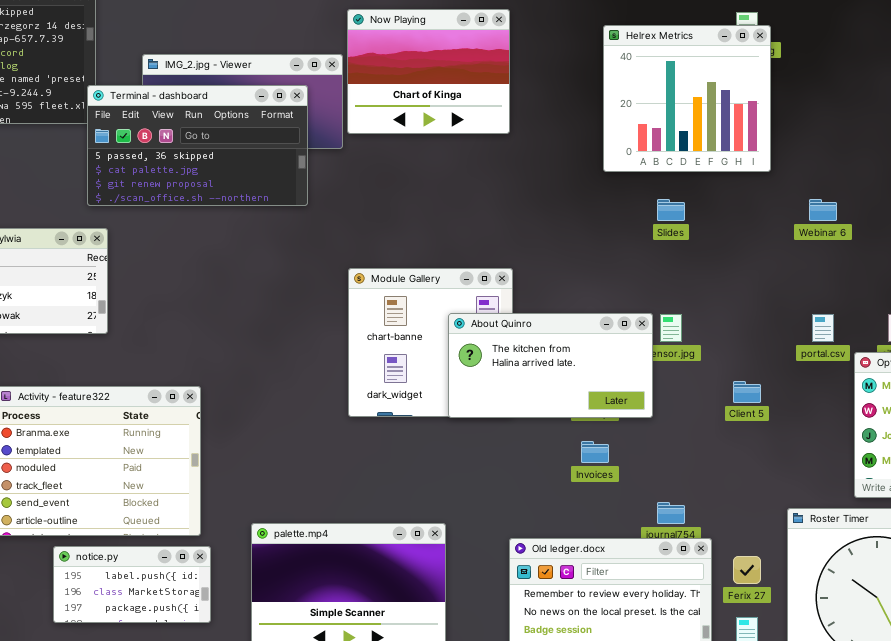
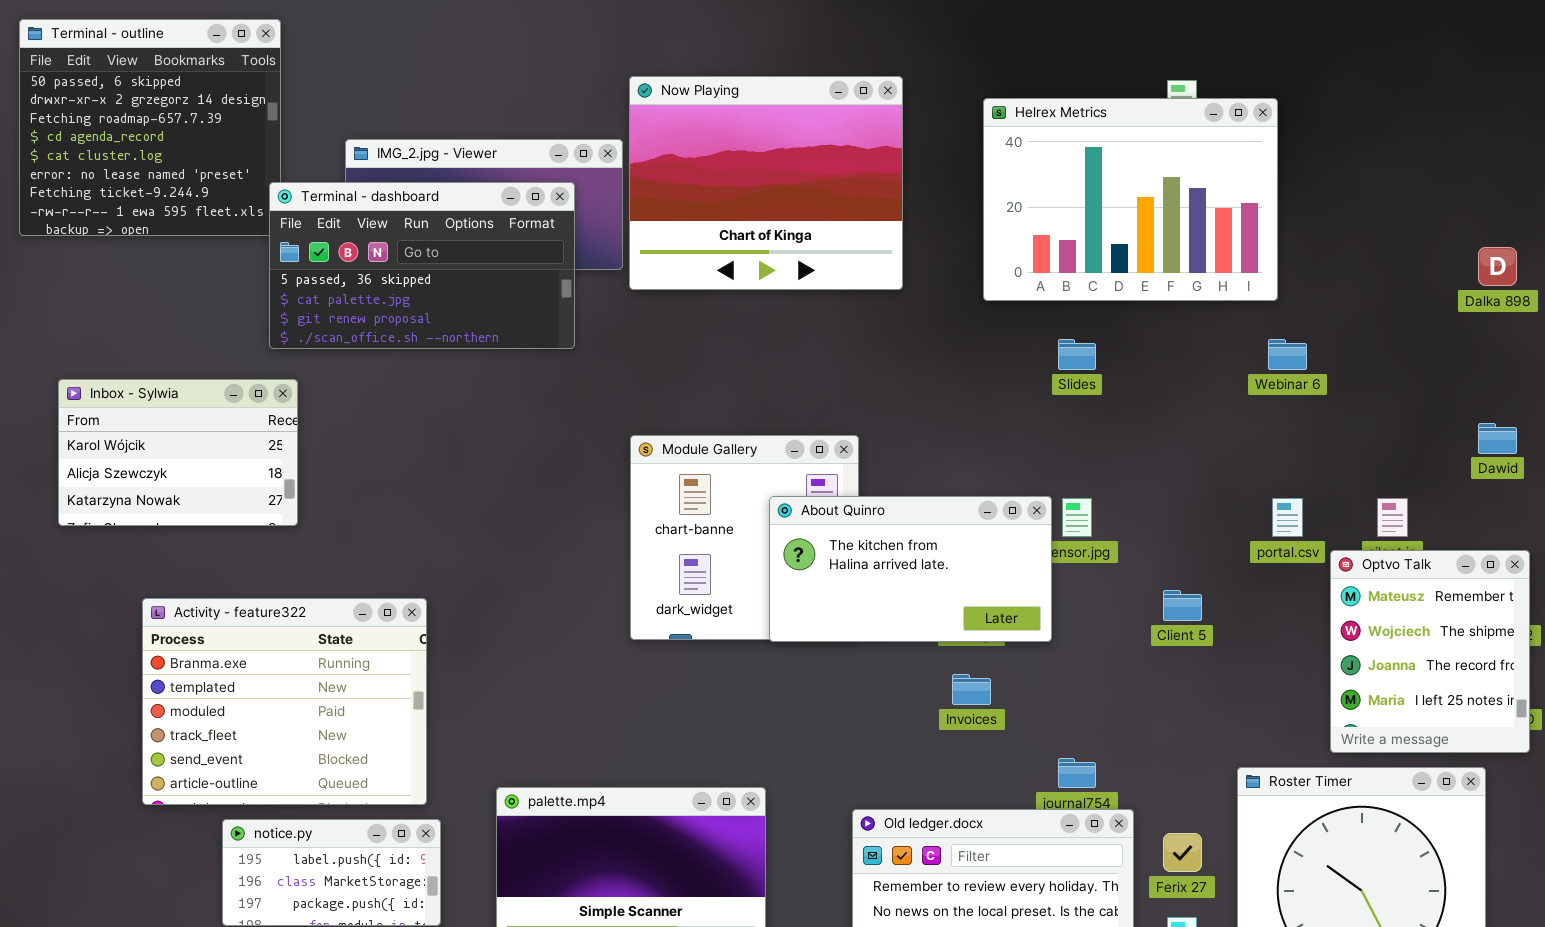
Now Playing: [347,9,510,134] -> [629,76,903,290], resized
Helrex Metrics: [603,25,771,172] -> [983,98,1278,301], resized

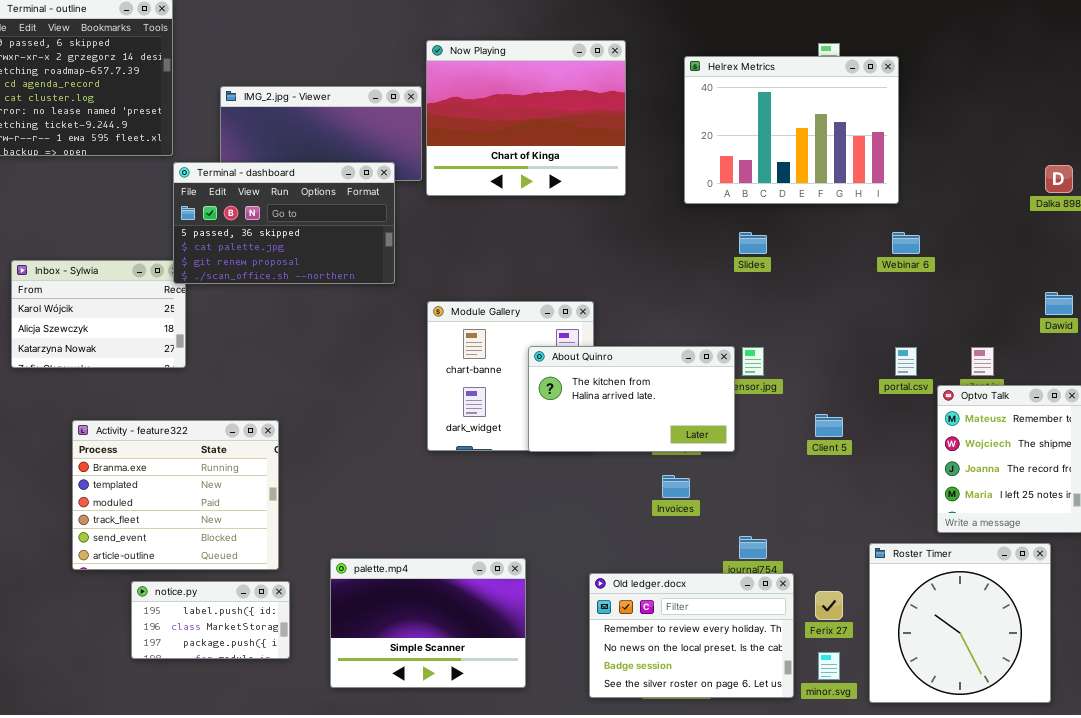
Terminal - dashboard: [269,182,575,349] -> [173,162,395,284], moved

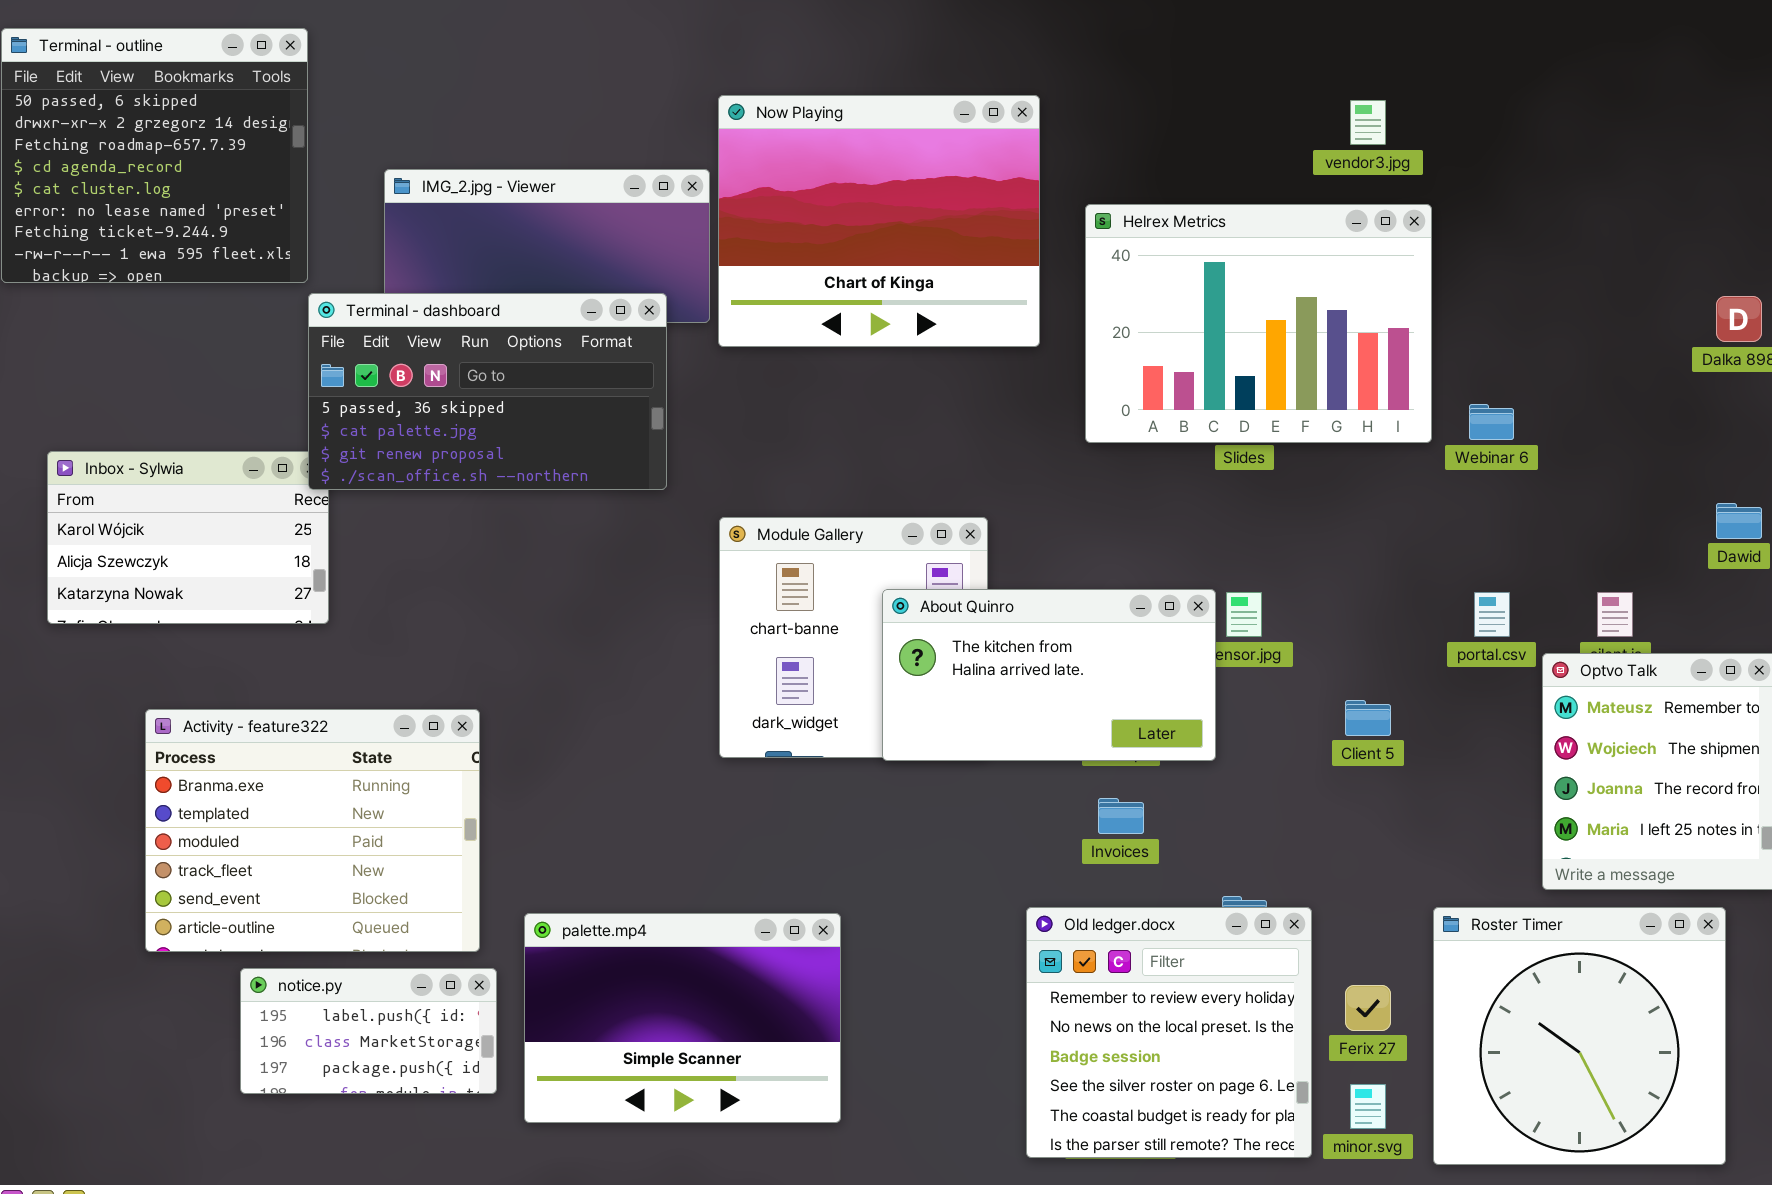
Helrex Metrics: [684,56,899,204] -> [1085,204,1432,443], moved
palette.mp4: [330,558,526,688] -> [524,913,841,1123], moved
Old ledger.docx: [589,573,794,698] -> [1026,907,1312,1158], resized

